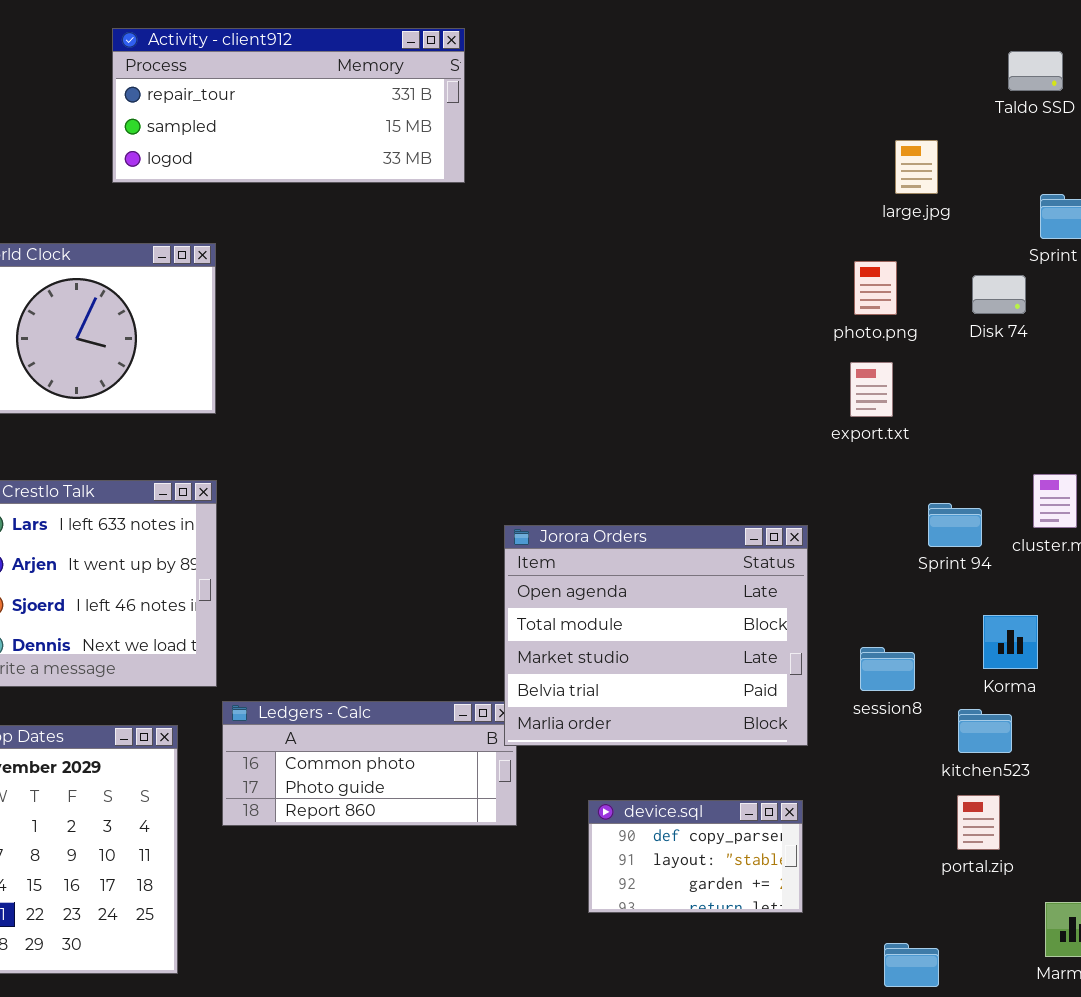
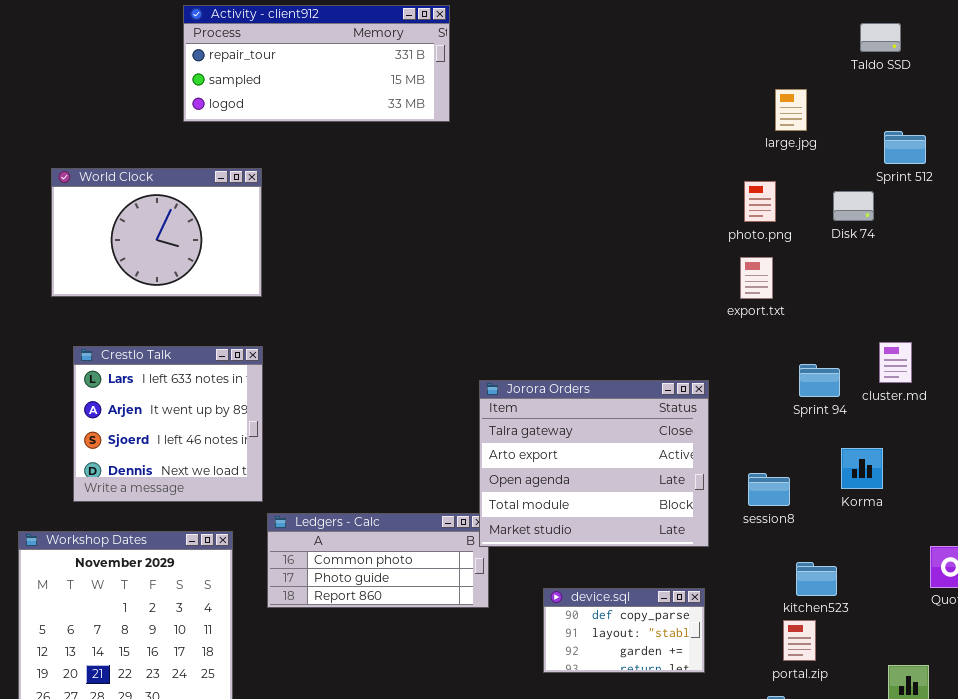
Jorora Orders: [504,525,808,746] -> [479,380,709,547], scrolled up 2 rows
kitchen523: [958,709,1012,753] -> [796,562,837,596], moved
portal.zip: [957,795,1000,850] -> [783,620,816,661], moved

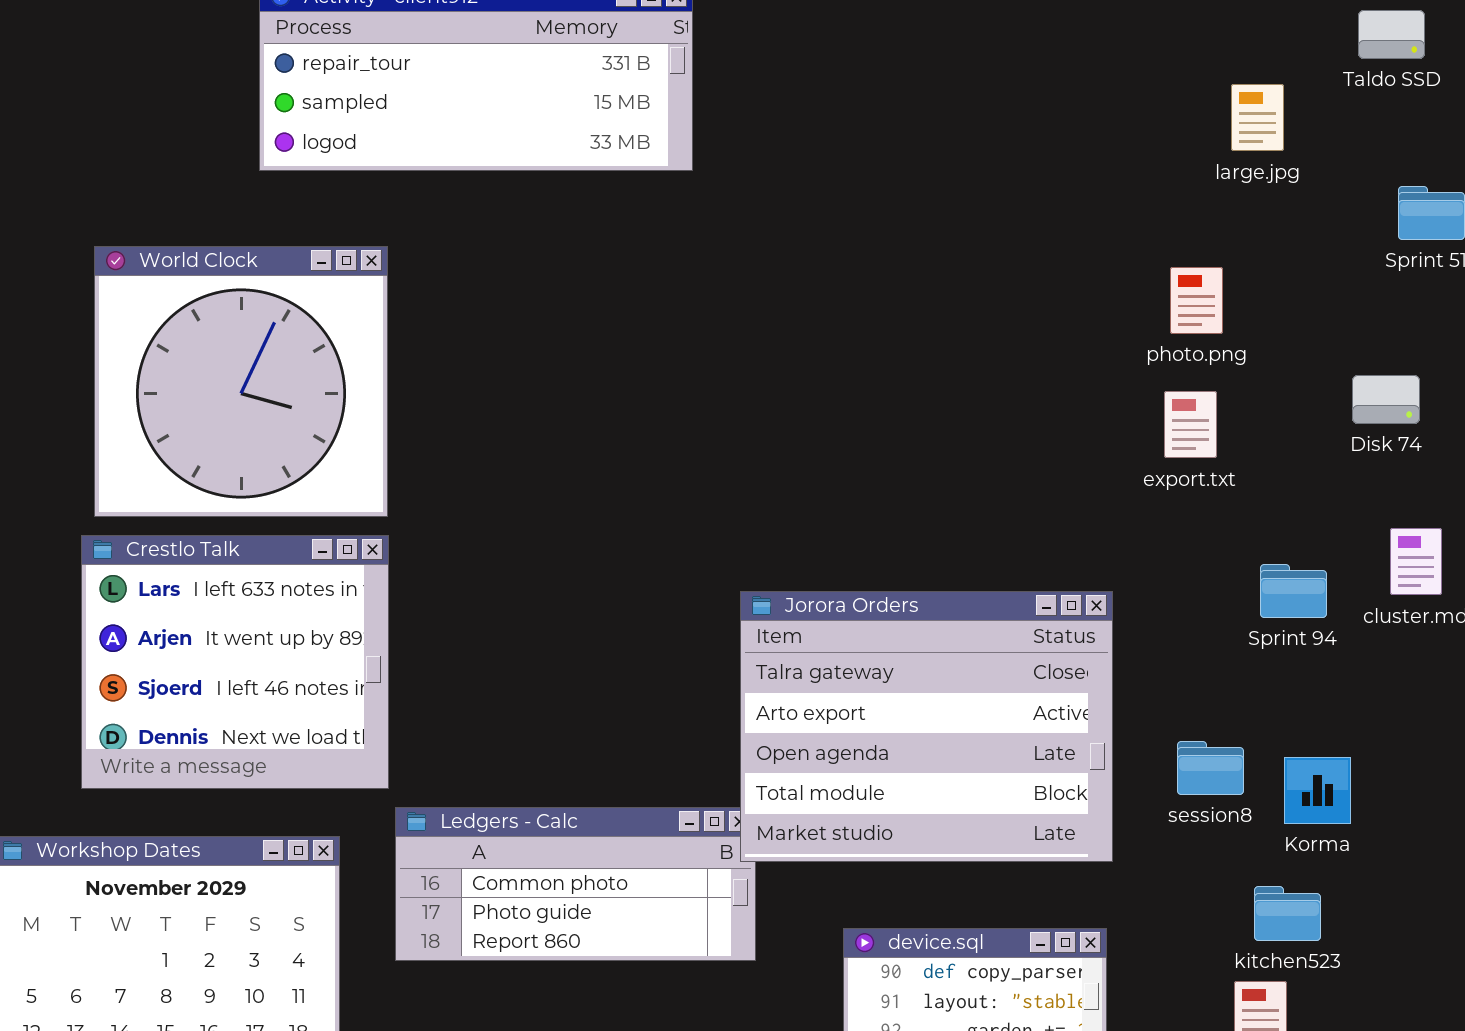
large.jpg: [775,89,807,131] -> [1231,84,1284,151], moved
World Clock: [51,168,262,297] -> [94,246,388,517], resized
Disk 74: [833,191,874,221] -> [1352,375,1420,424], moved
Korma: [841,448,883,489] -> [1284,757,1351,824], moved

